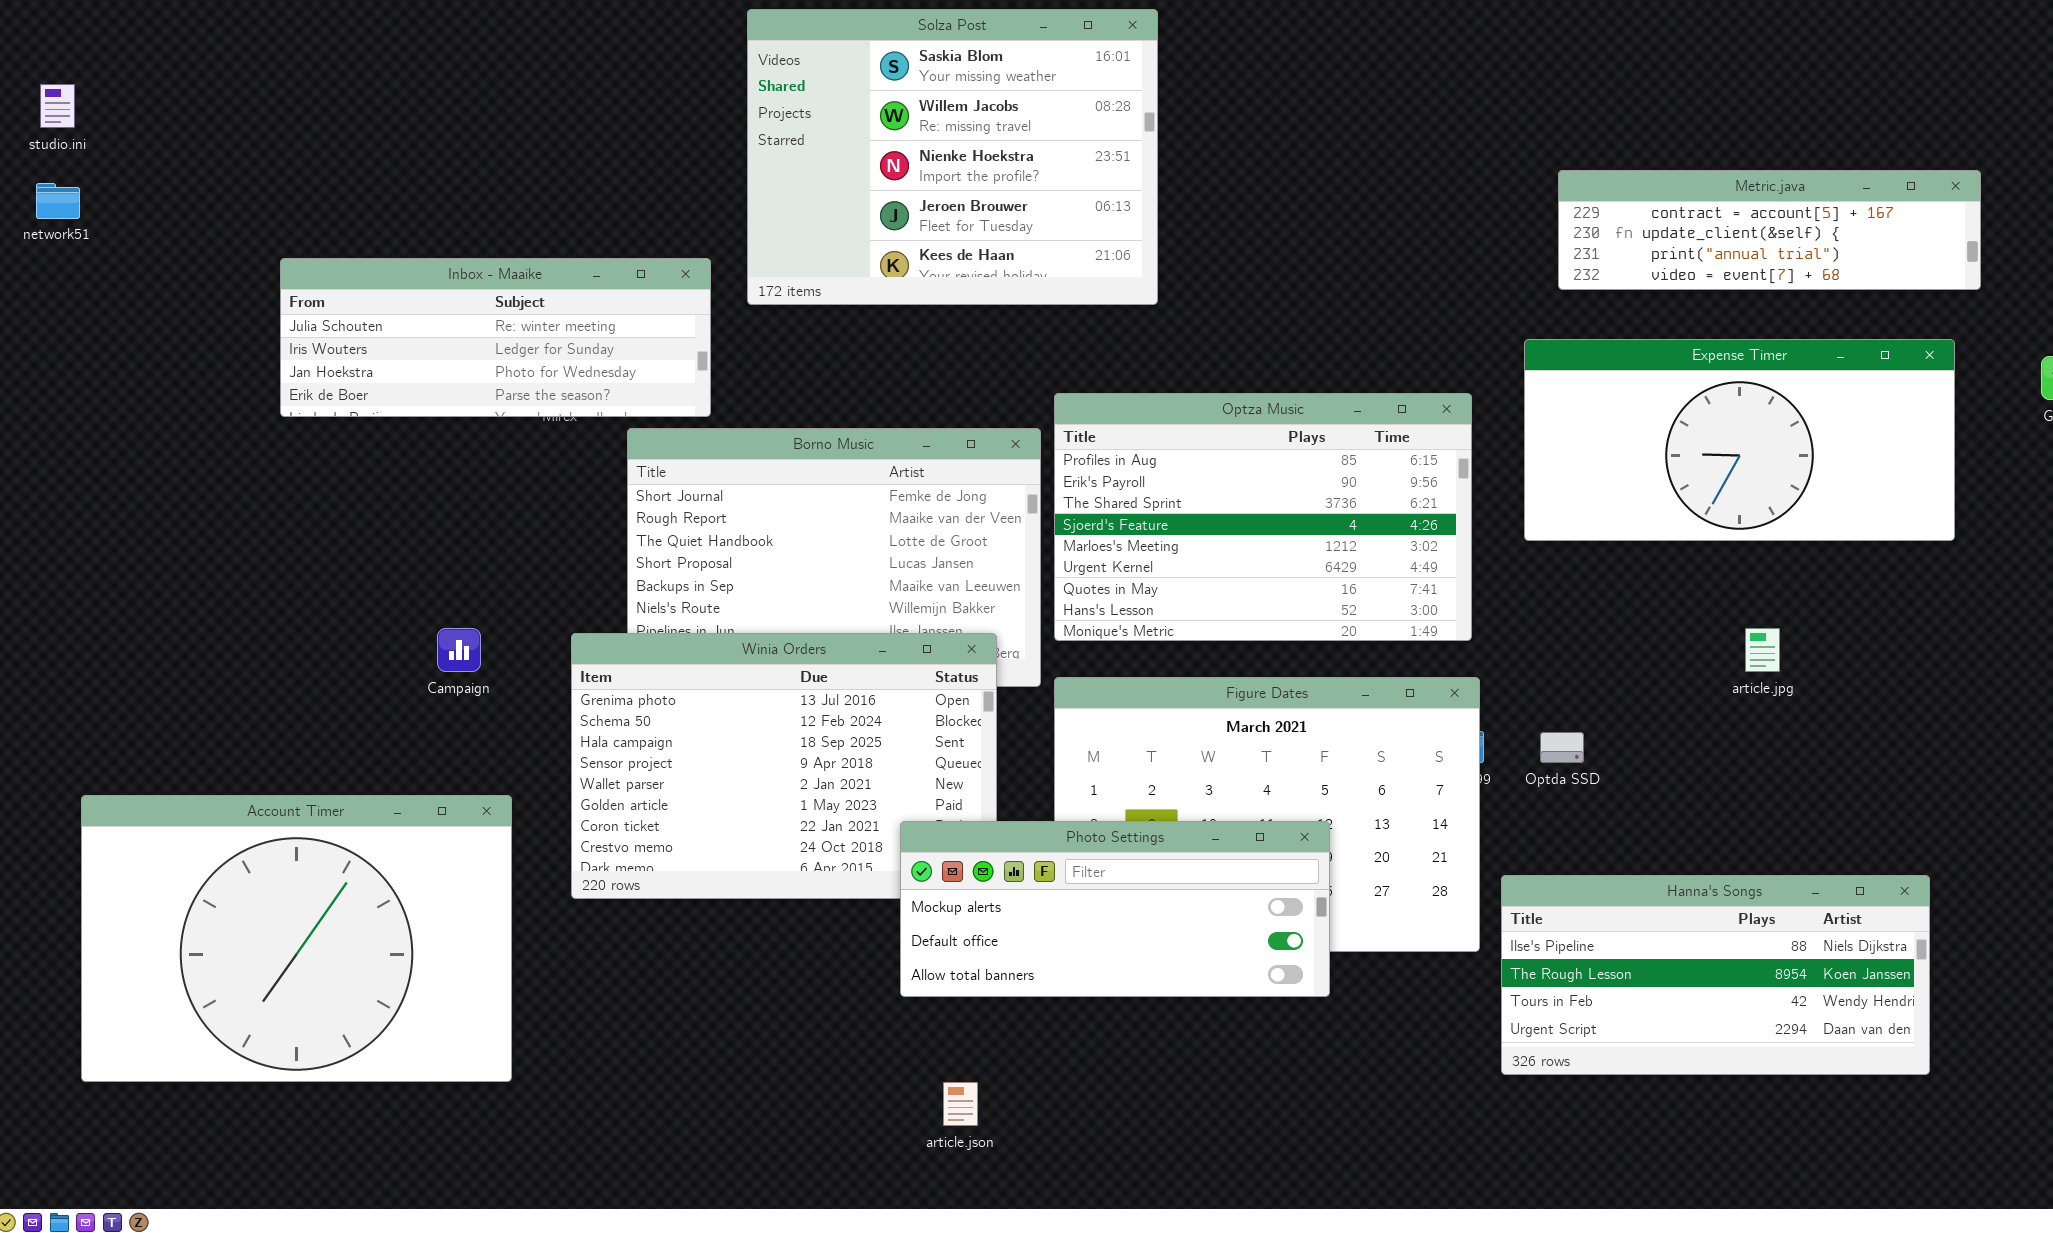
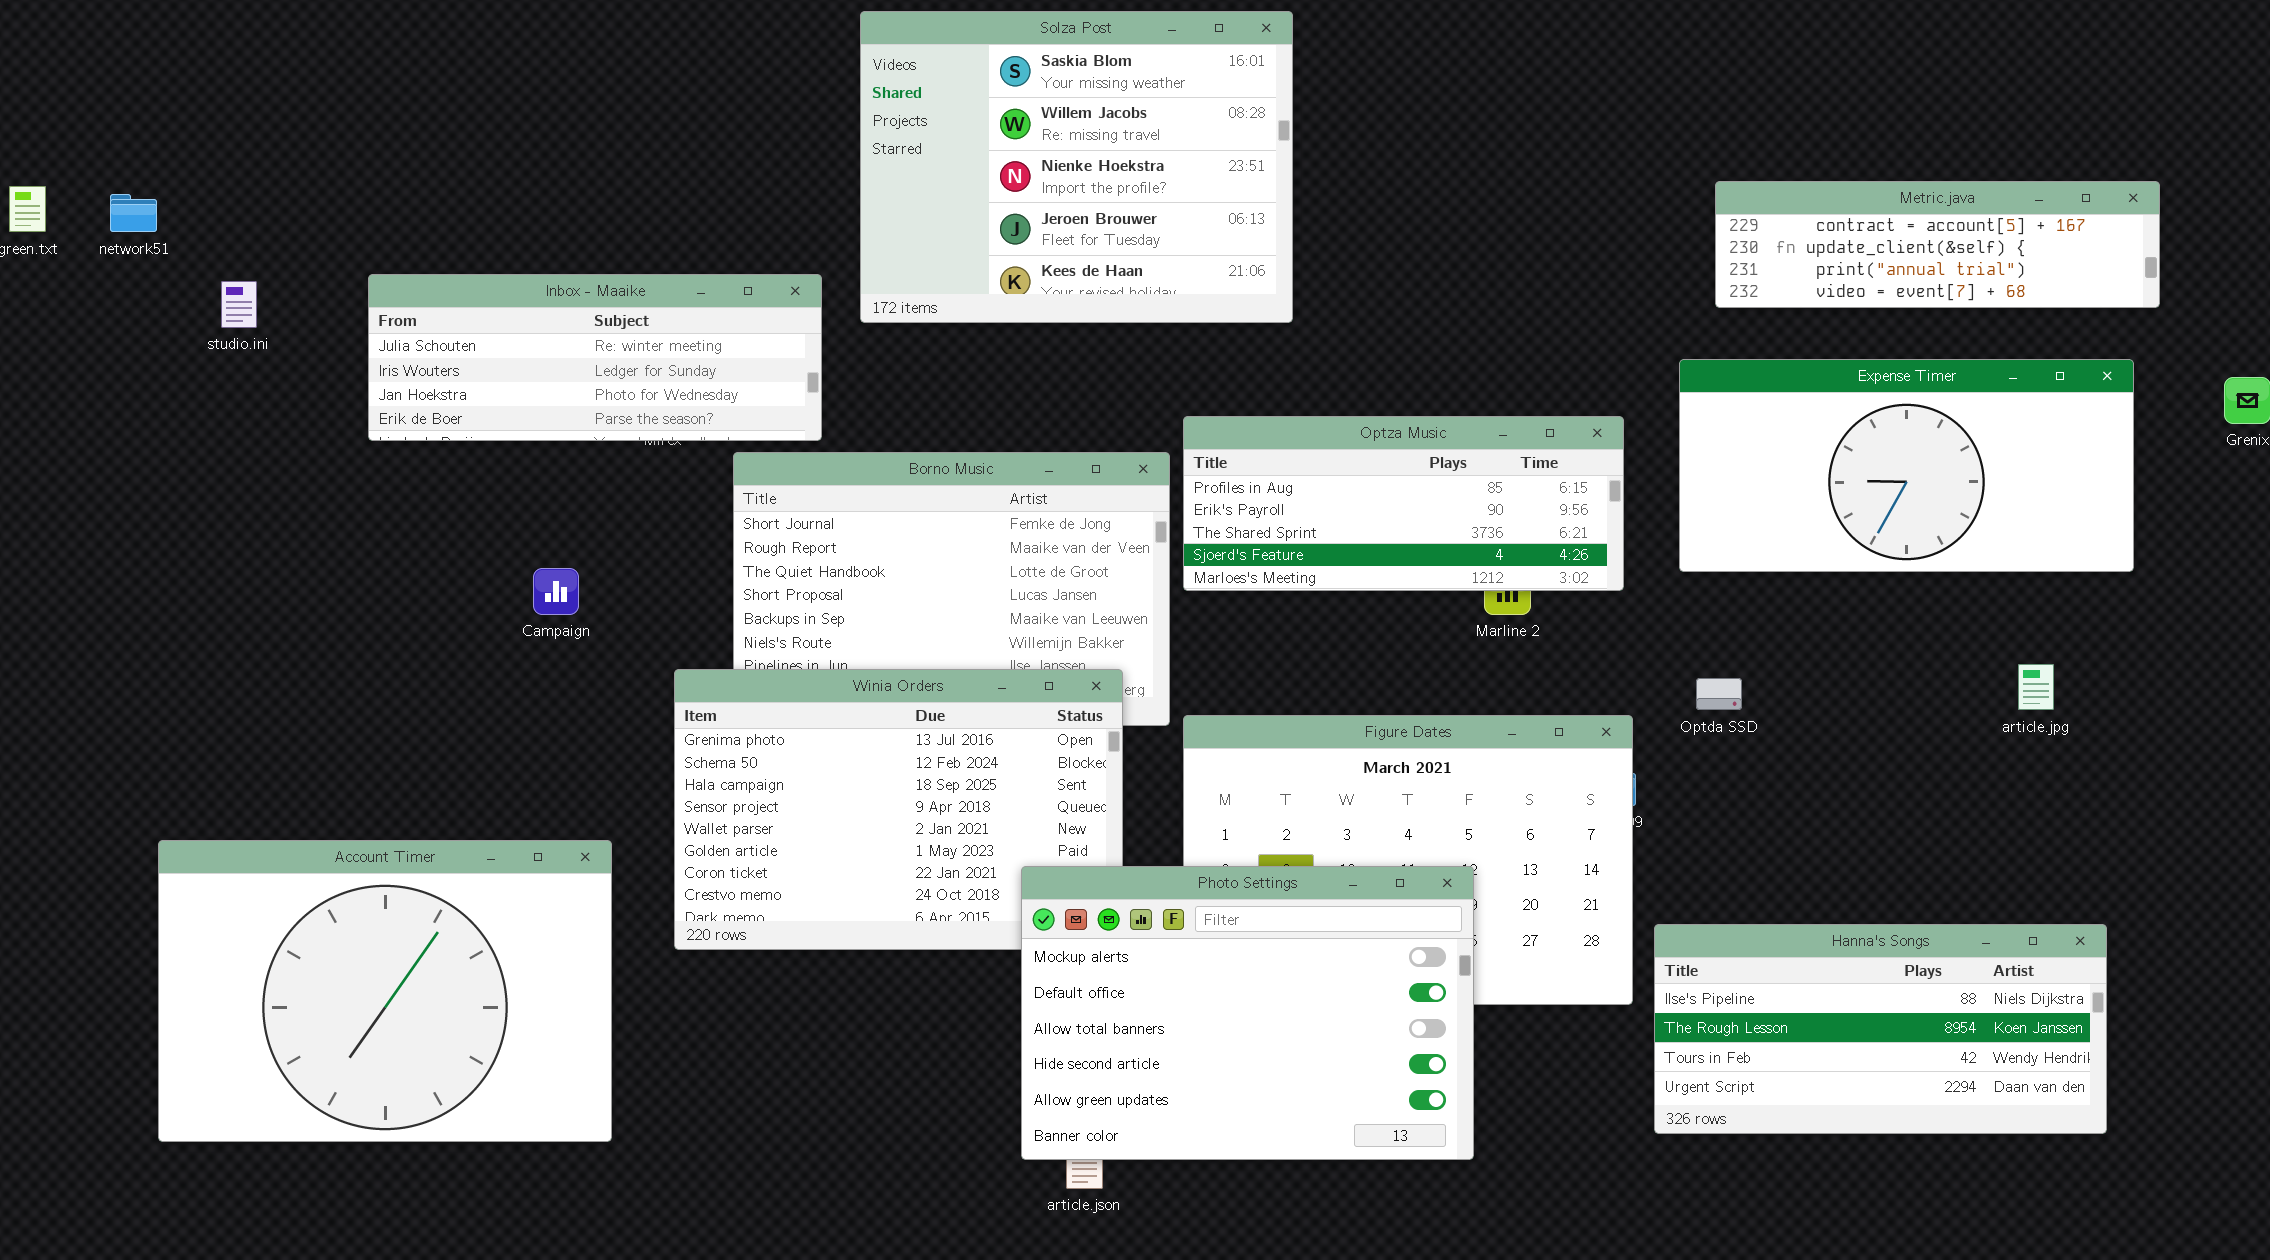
studio.ini: [40,84,75,128] -> [221,281,257,328], moved
Optza Music: [1054,393,1472,641] -> [1183,416,1624,591], resized
Campaign: [437,628,481,672] -> [533,568,579,615], moved
article.jpg: [1745,628,1780,672] -> [2018,664,2054,710], moved
Optda SSD: [1540,732,1584,763] -> [1696,678,1742,710], moved
Photo Settings: [900,821,1330,997] -> [1021,866,1474,1160], resized

